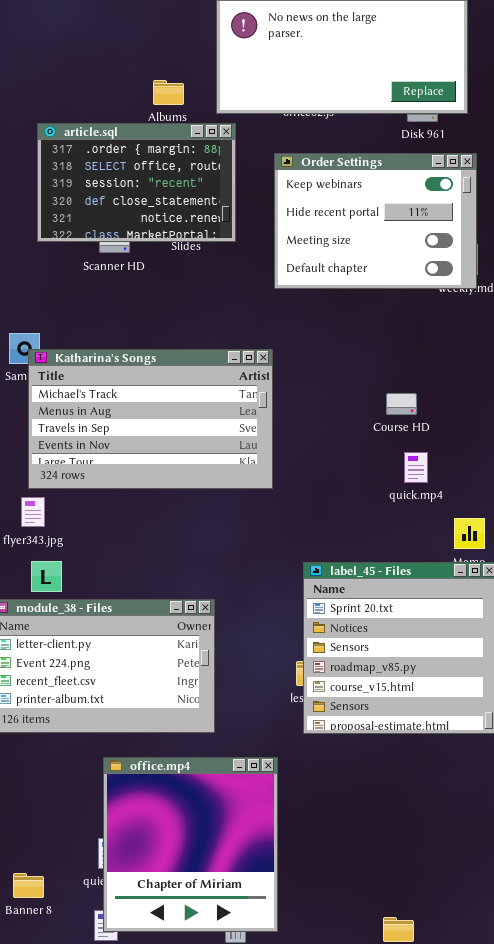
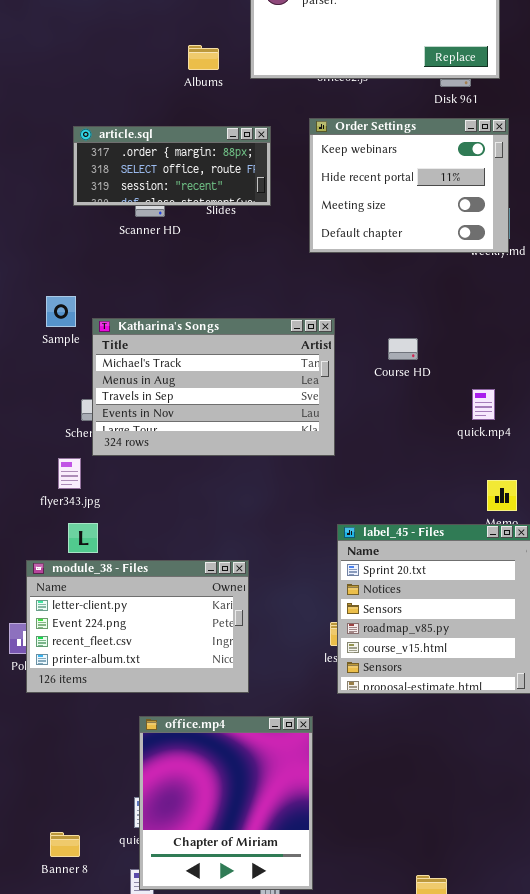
article.sql: [37,123,236,242] -> [73,126,271,206], resized
Katharina's Songs: [28,349,273,489] -> [92,318,335,456], moved
Course HD: [386,393,417,415] -> [388,338,418,360], moved
quick.mp4: [404,452,428,483] -> [472,389,495,420], moved

